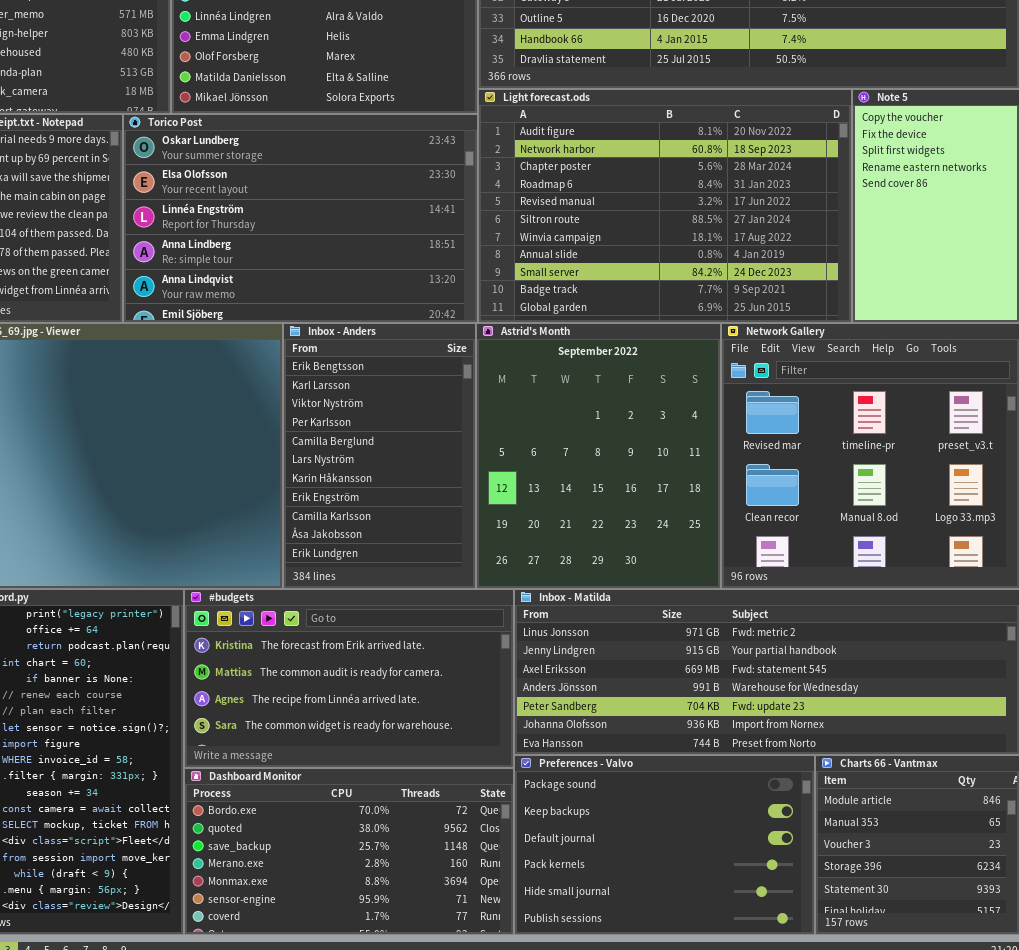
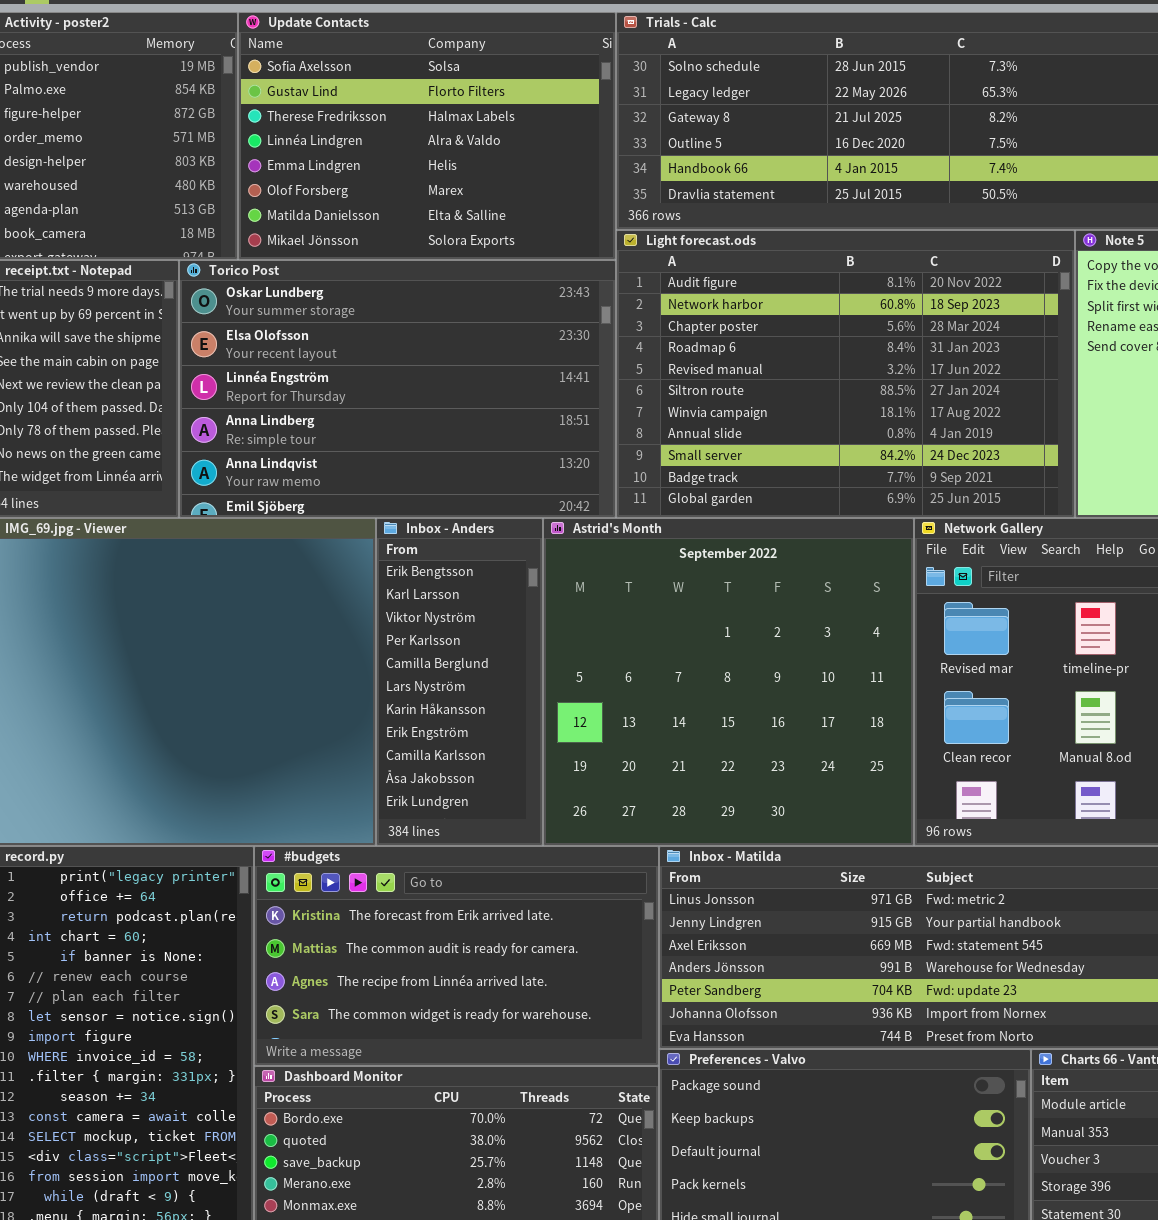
Inbox - Anders: [283,323,476,589] -> [376,518,543,846], resized
Astrid's Month: [476,323,721,589] -> [543,518,914,846], resized

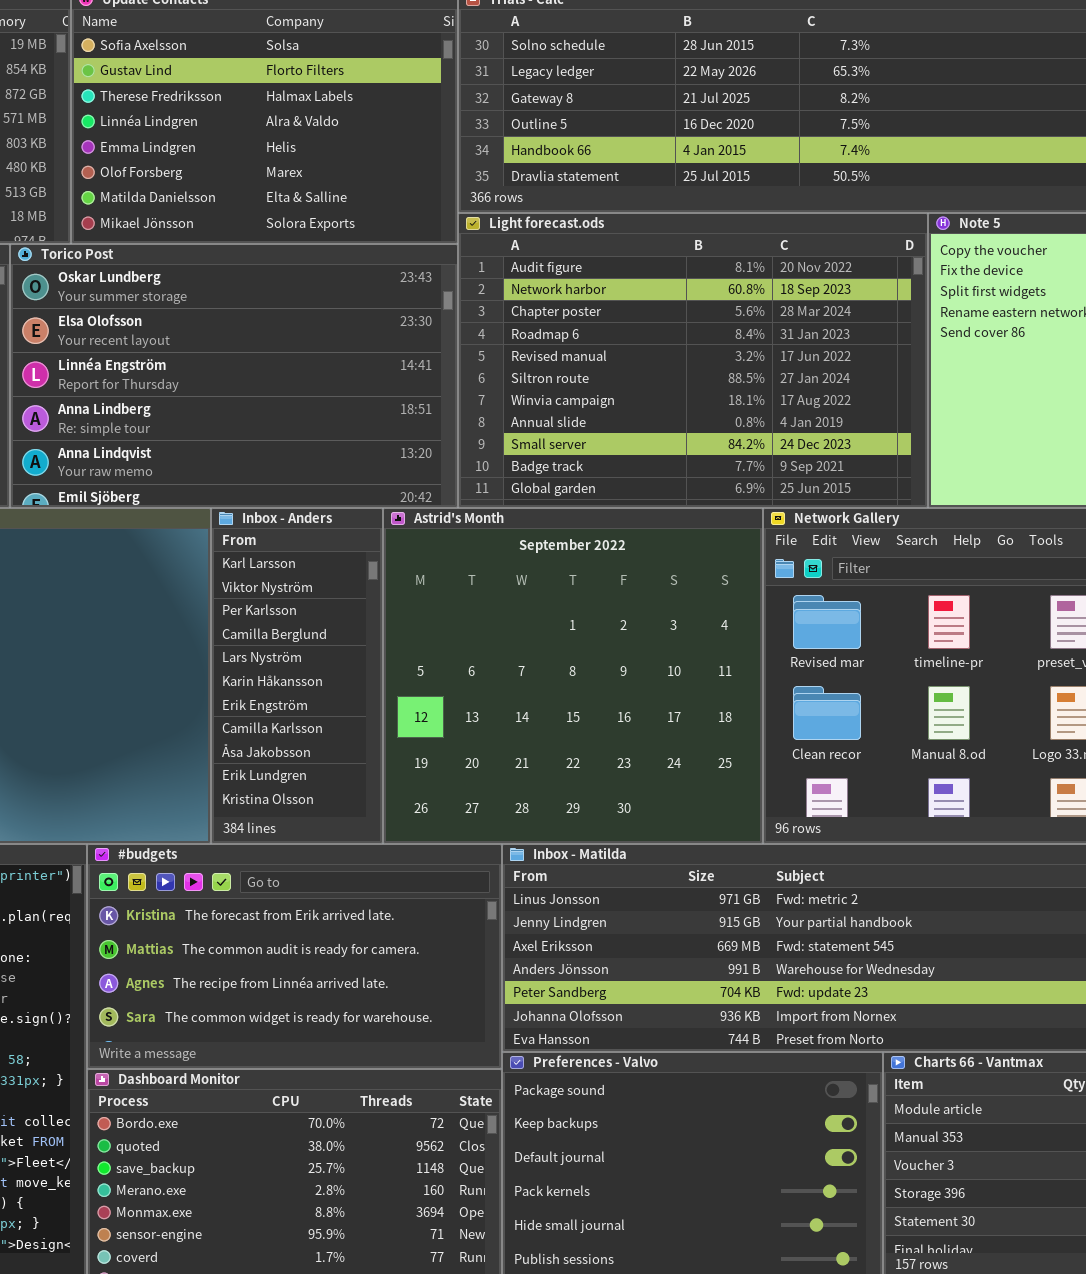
Inbox - Anders: [376,518,543,846] -> [211,508,383,844], scrolled down 1 row

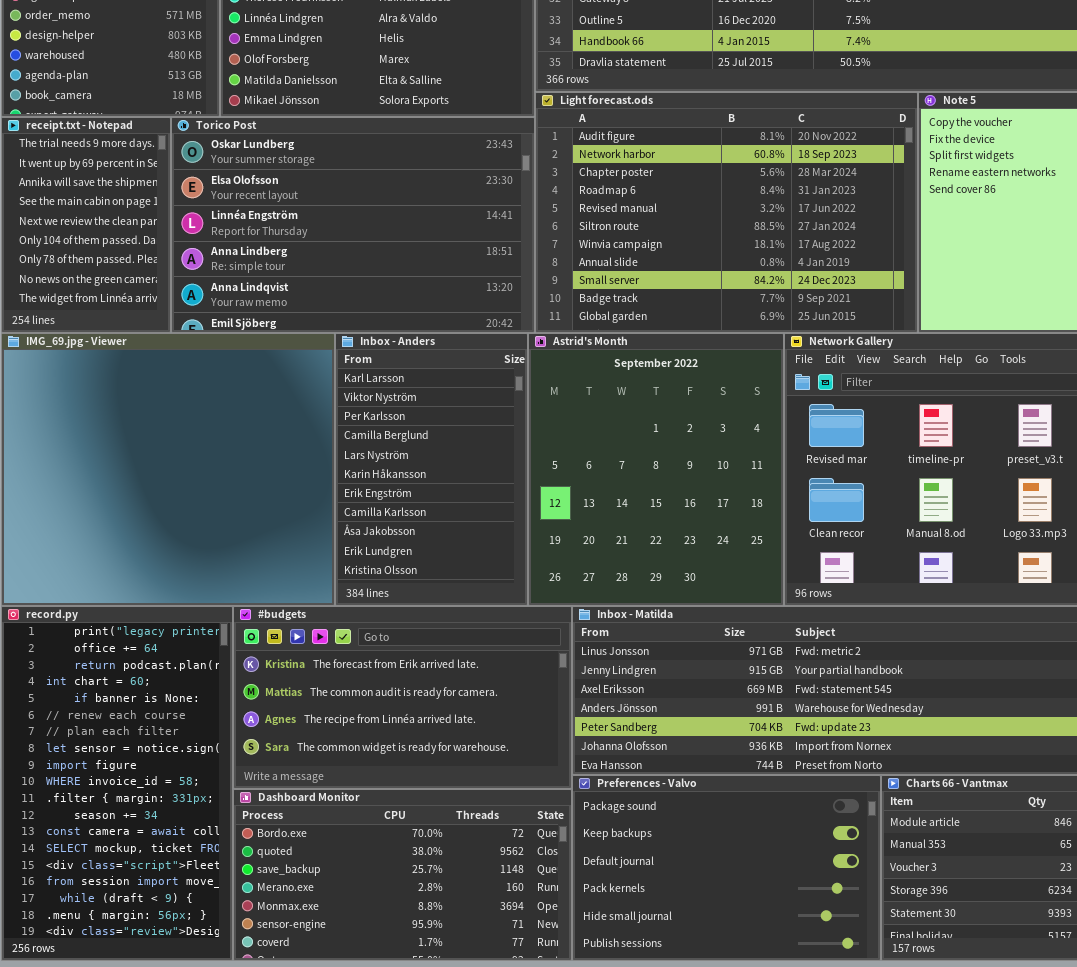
Inbox - Anders: [211,508,383,844] -> [335,333,528,606], resized
Astrid's Month: [383,508,763,844] -> [528,333,784,606], resized

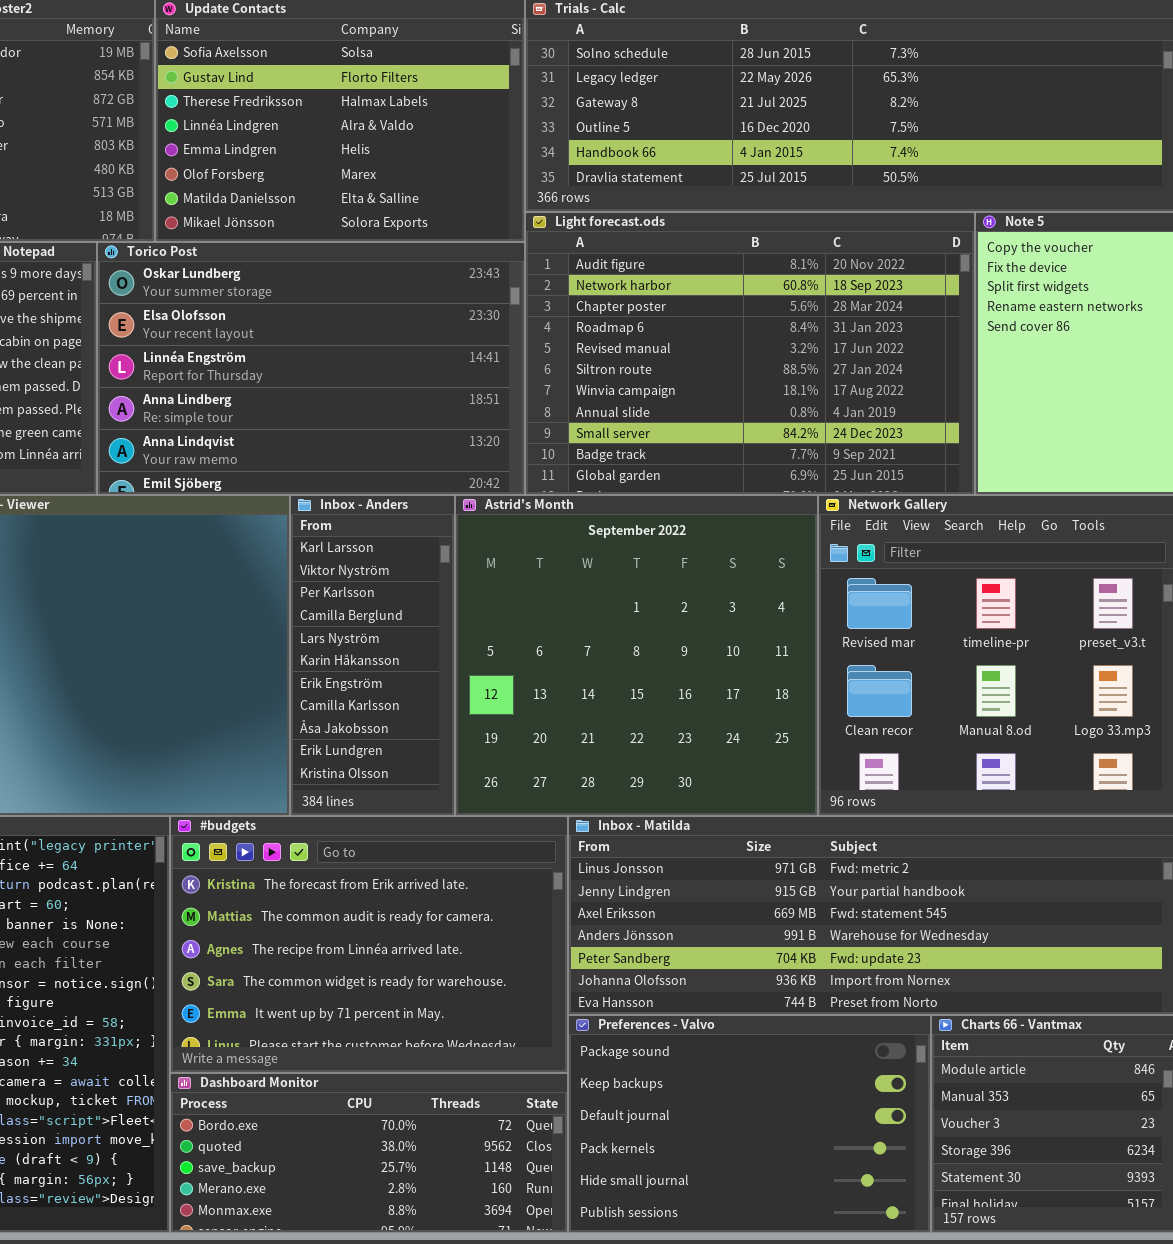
Inbox - Anders: [335,333,528,606] -> [290,495,455,816], resized
Astrid's Month: [528,333,784,606] -> [455,495,818,816], resized
#budgets: [233,606,572,789] -> [170,816,568,1073], resized
Dashboard Monitor: [233,789,572,961] -> [170,1073,568,1233], resized

